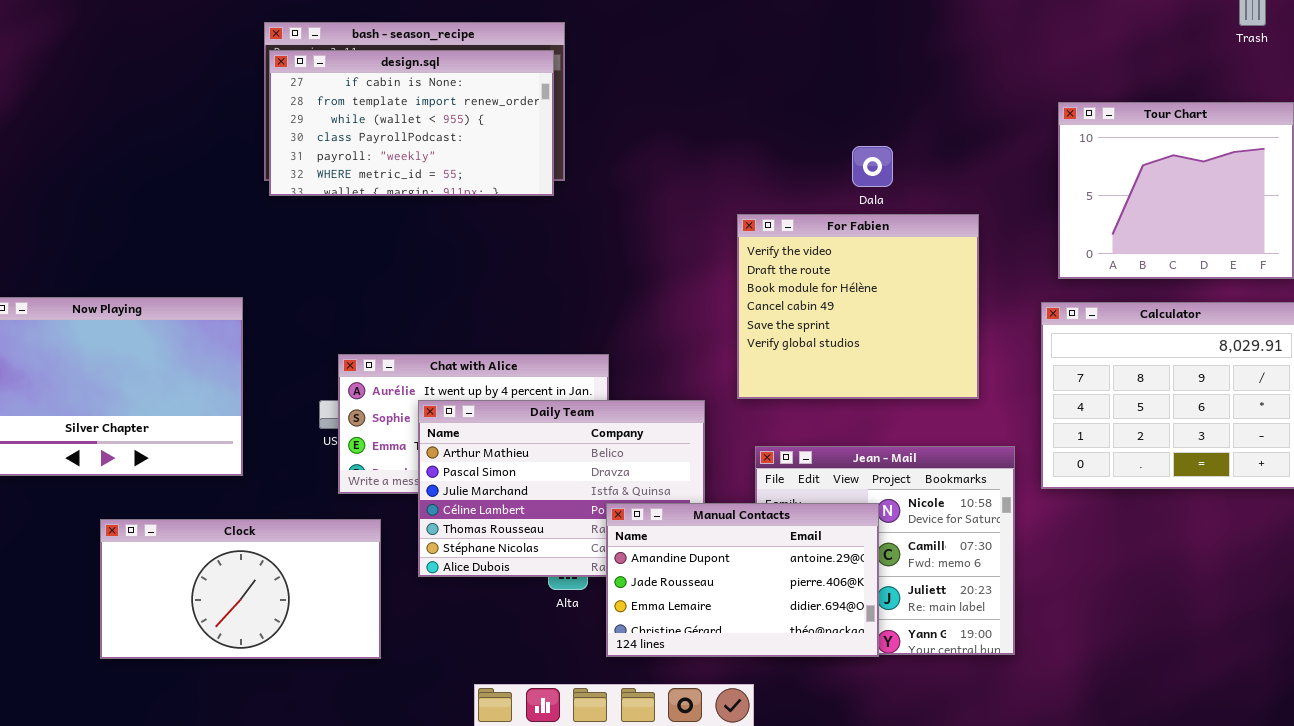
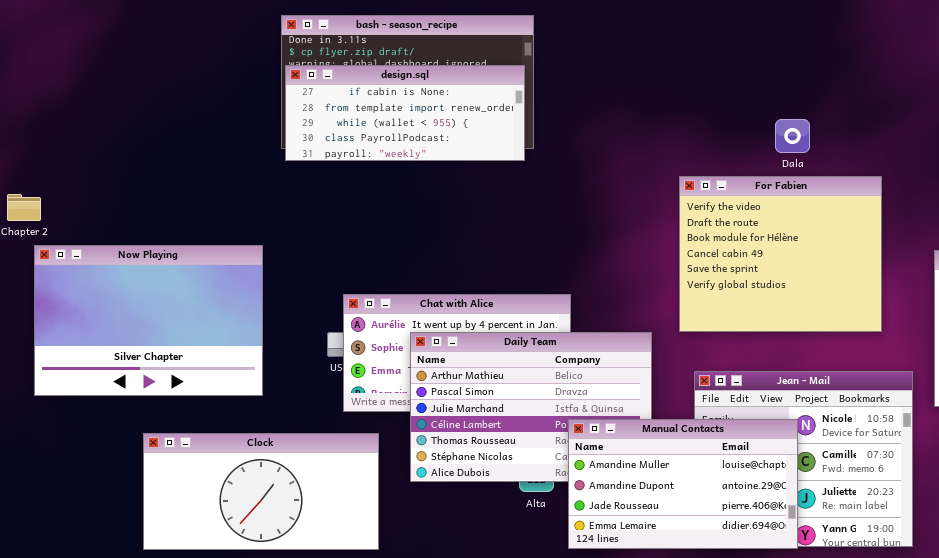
design.sql: [269,50,554,196] -> [285,65,525,161], resized
Manual Contacts: [606,503,879,657] -> [568,419,798,549], scrolled up 1 row

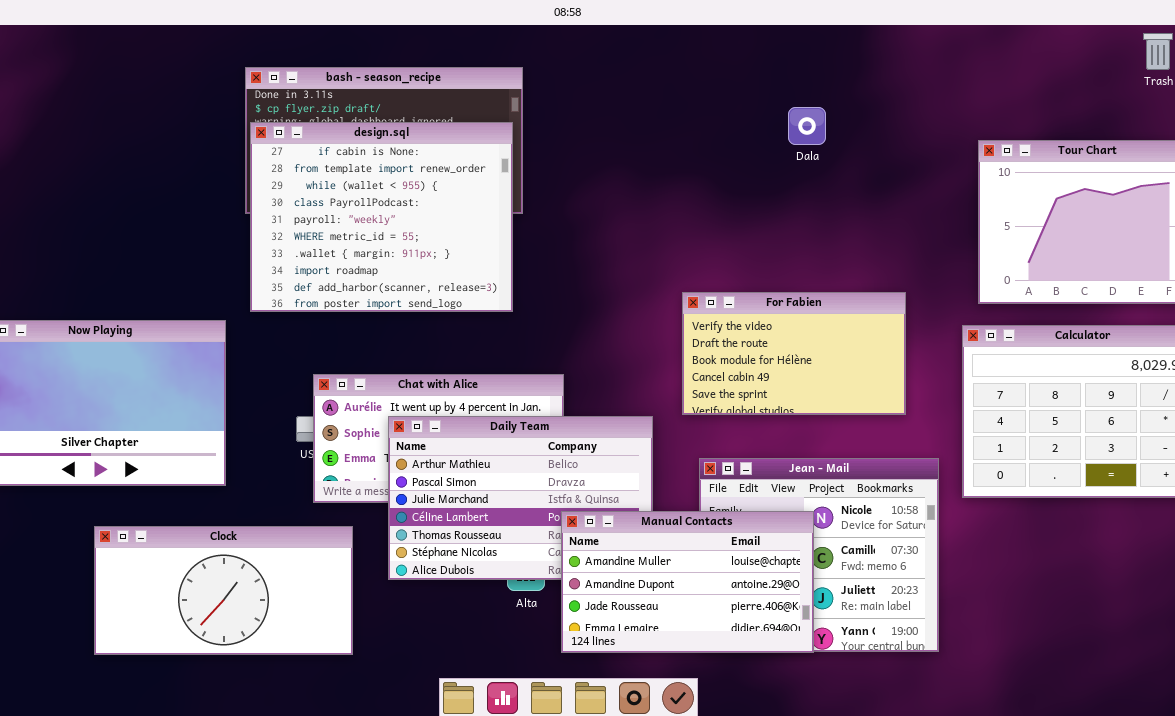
design.sql: [285,65,525,161] -> [250,122,513,312], resized
Dala: [775,119,810,153] -> [788,107,826,145], moved
For Fabien: [679,176,882,332] -> [682,292,906,415], resized

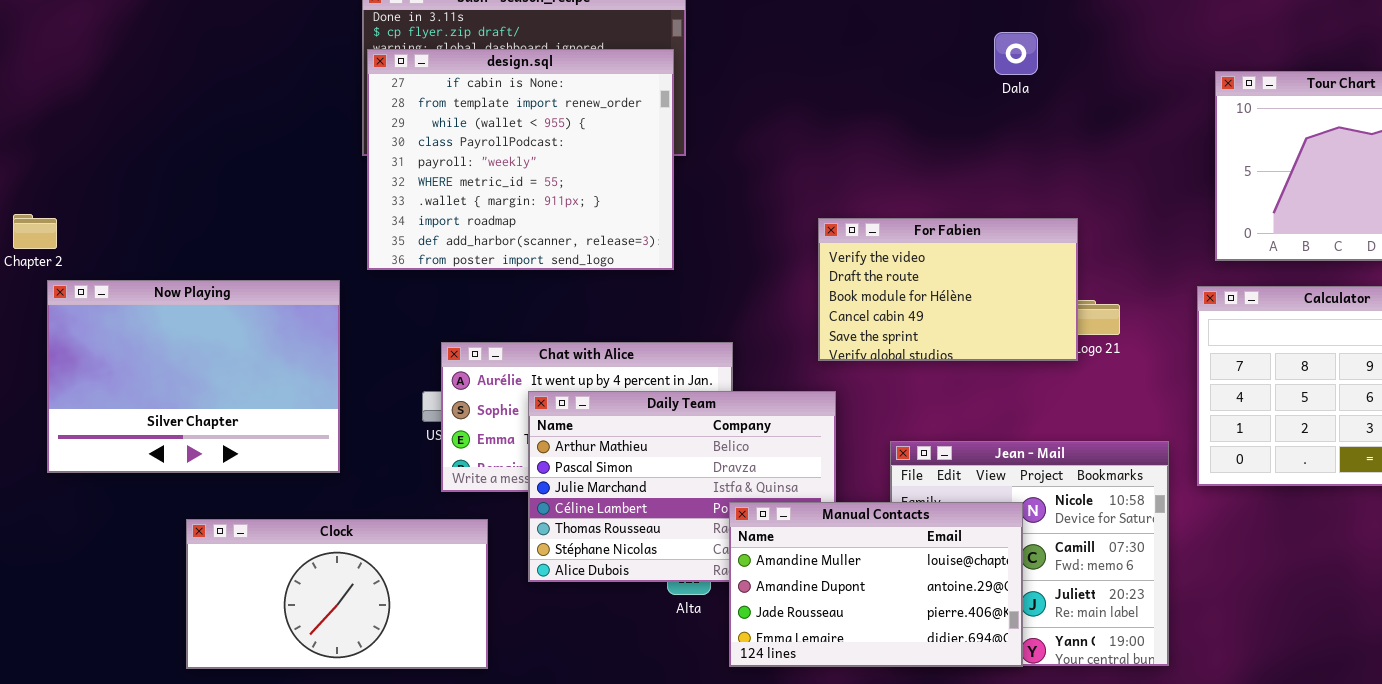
For Fabien: [682,292,906,415] -> [818,218,1078,361], moved

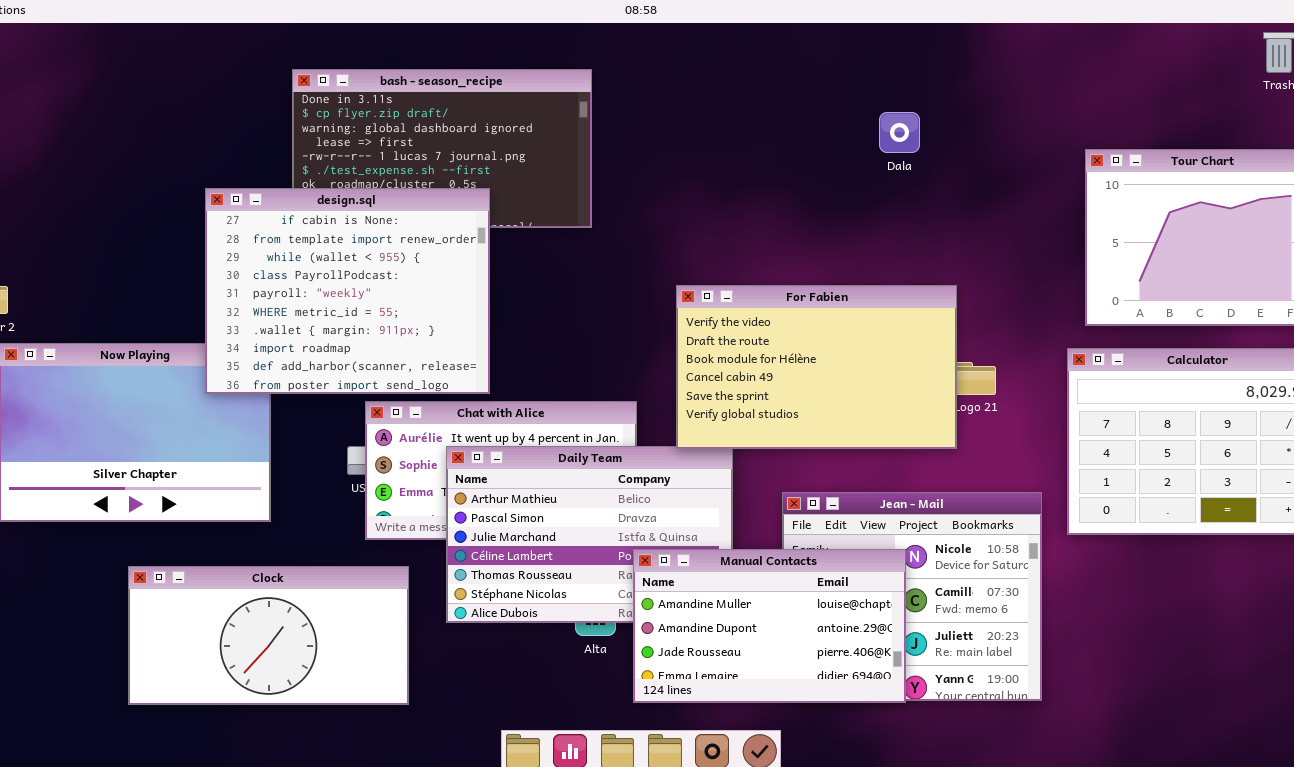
design.sql: [367,49,674,270] -> [205,188,490,394], moved
For Fabien: [818,218,1078,361] -> [676,285,957,449], resized

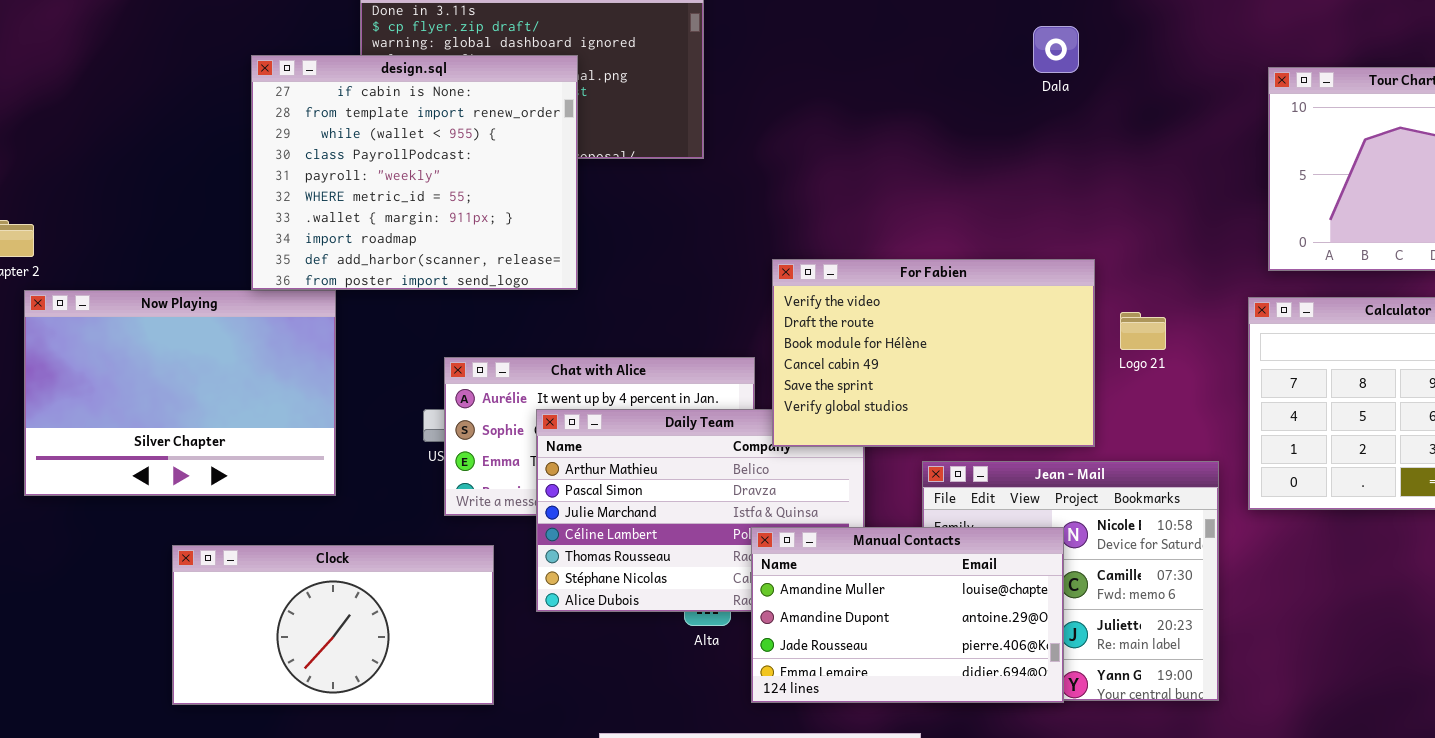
design.sql: [205,188,490,394] -> [251,55,578,290], moved
For Fabien: [676,285,957,449] -> [772,259,1095,447], moved

